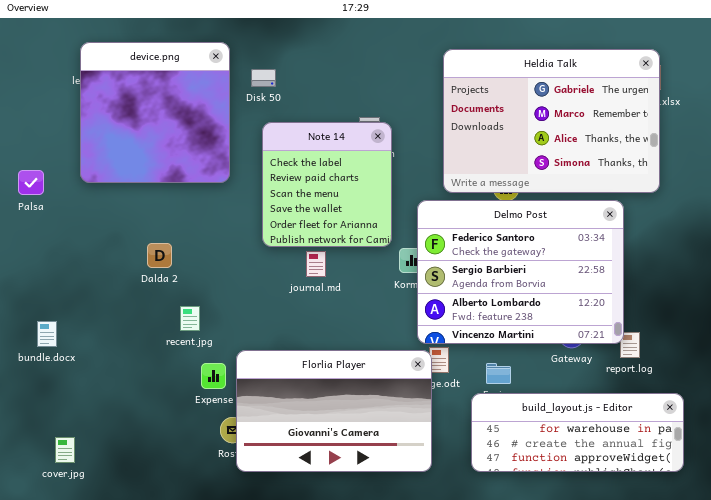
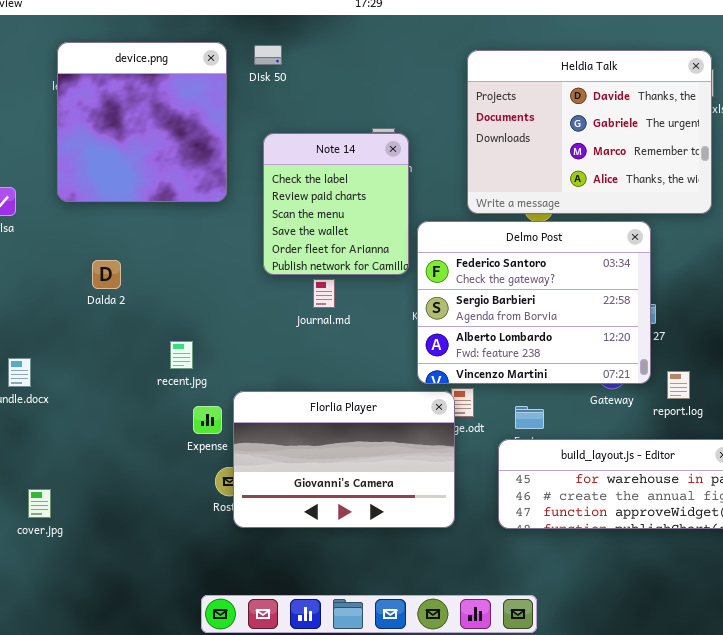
Heldia Talk: [443,49,660,193] -> [467,50,712,214], scrolled up 1 row
Disk 50: [251,69,276,87] -> [254,45,282,65], moved
Delmo Post: [417,200,624,344] -> [417,221,651,384], moved
Dalda 2: [147,243,172,268] -> [92,260,121,289], moved

